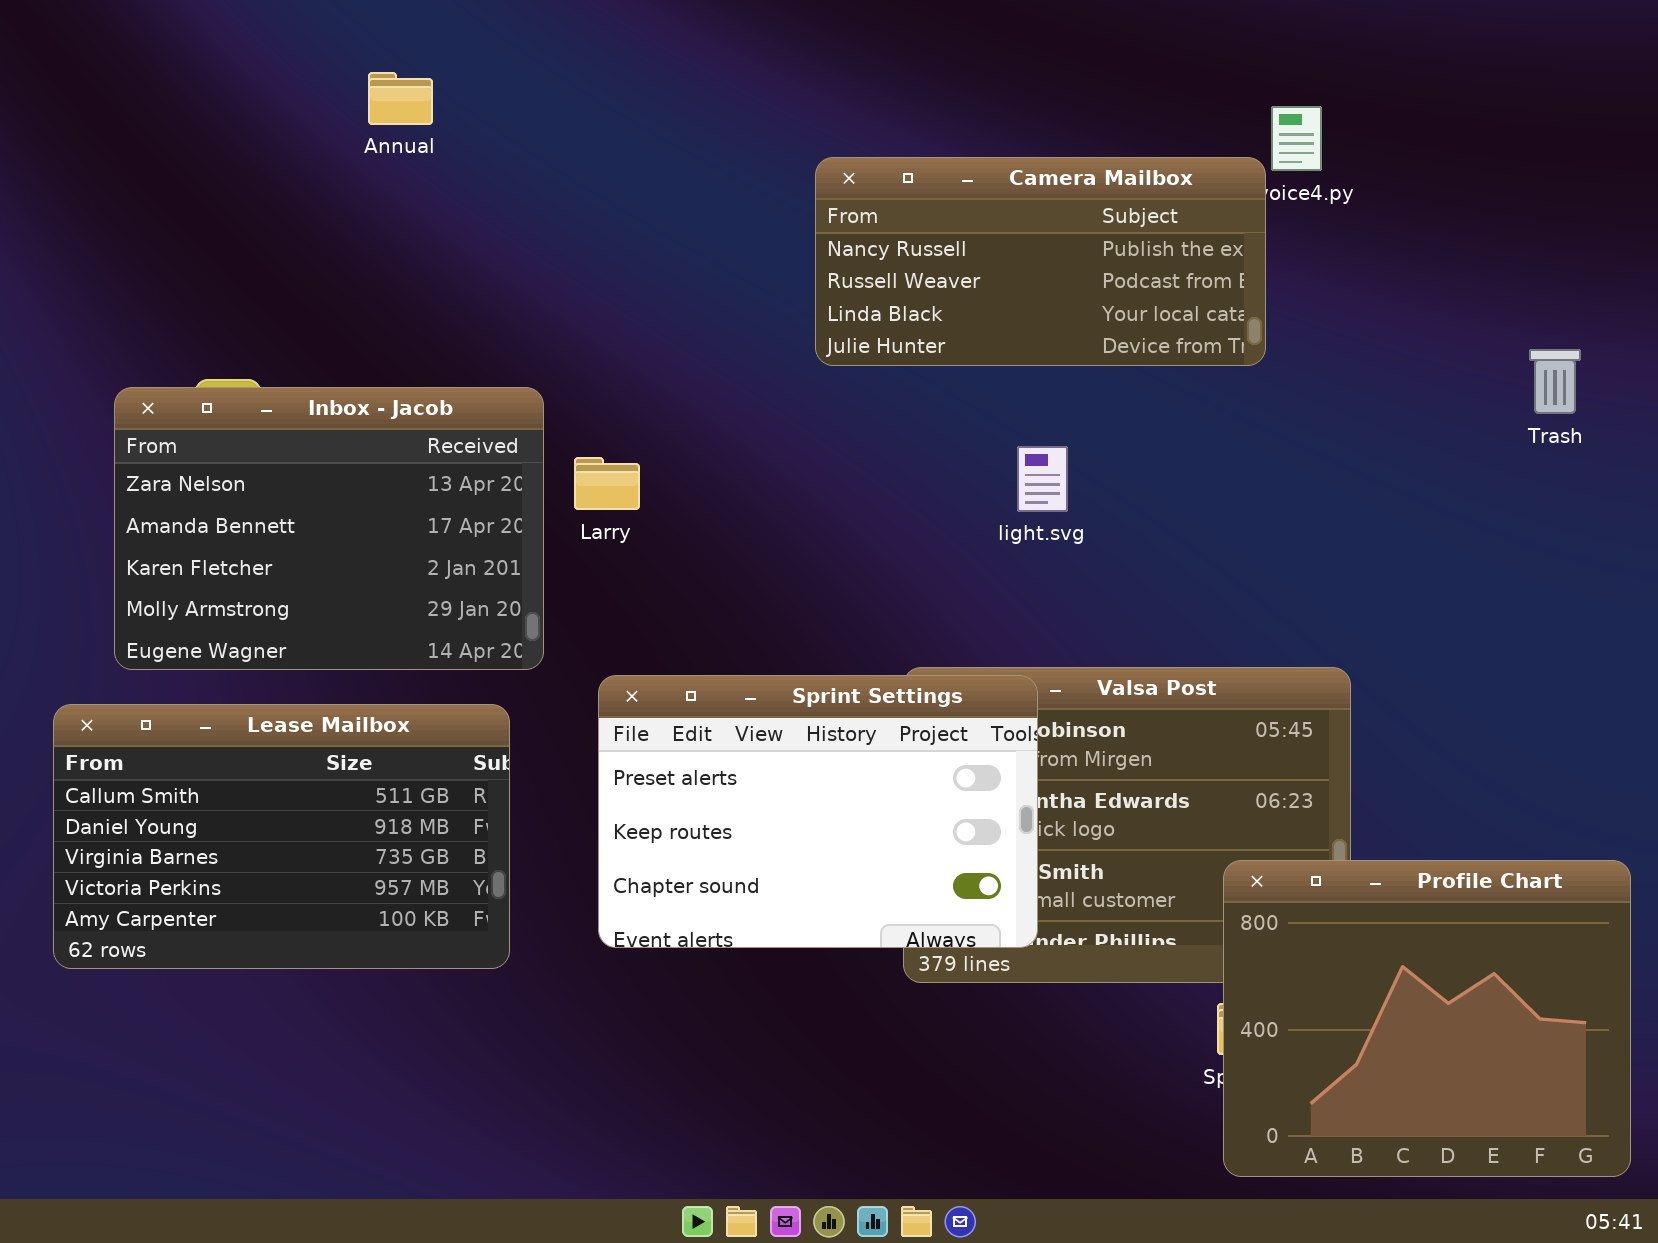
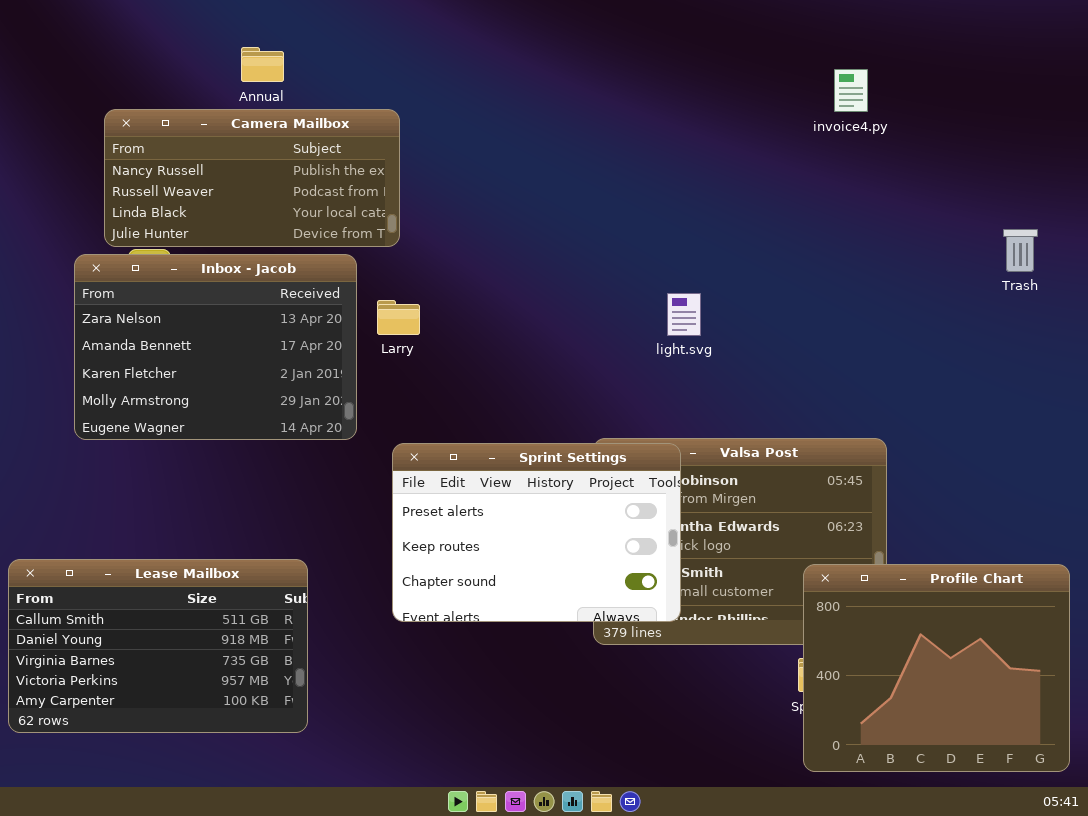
Camera Mailbox: [815,157,1266,366] -> [104,109,400,247], moved
Lease Mailbox: [53,704,510,969] -> [8,559,308,733], moved

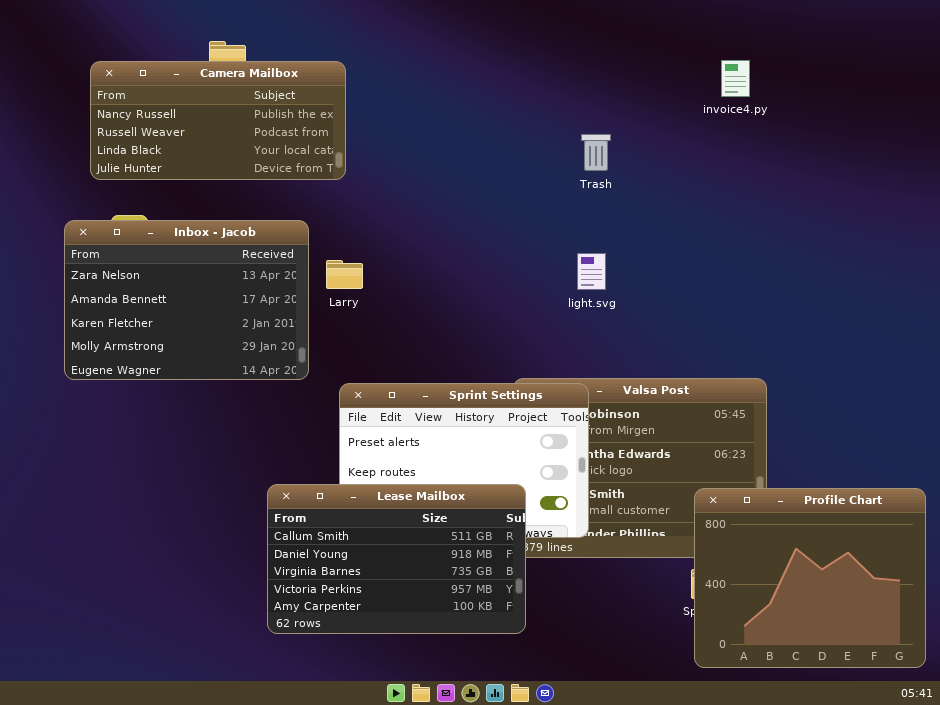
Camera Mailbox: [104,109,400,247] -> [90,61,346,180], moved
Trash: [1003,229,1038,272] -> [581,134,611,171], moved
Lease Mailbox: [8,559,308,733] -> [267,484,526,634], moved

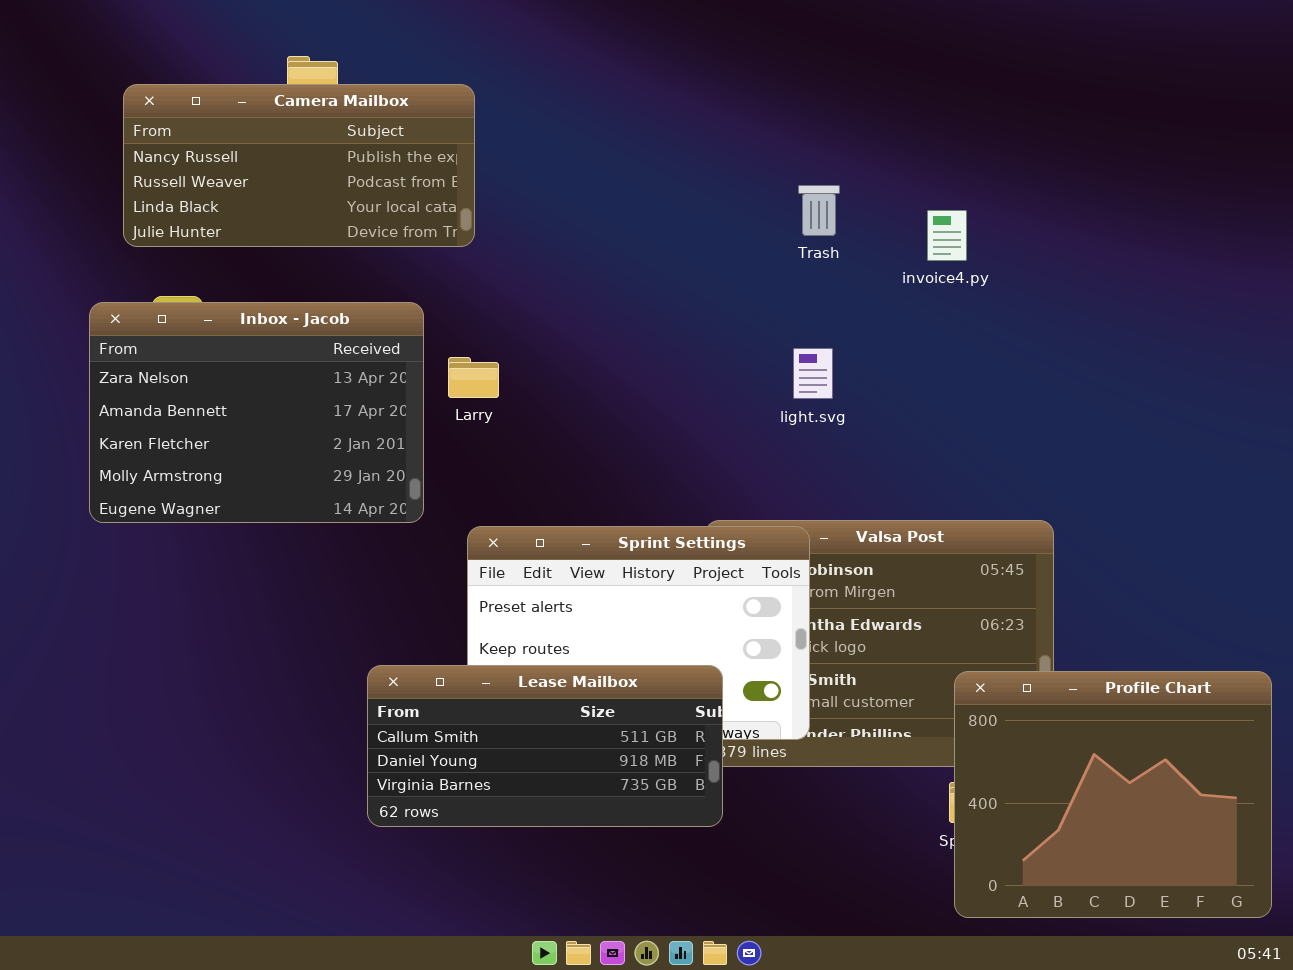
invoice4.py: [721,60,750,97] -> [927,210,967,261], moved
Lease Mailbox: [267,484,526,634] -> [367,665,723,827], resized

